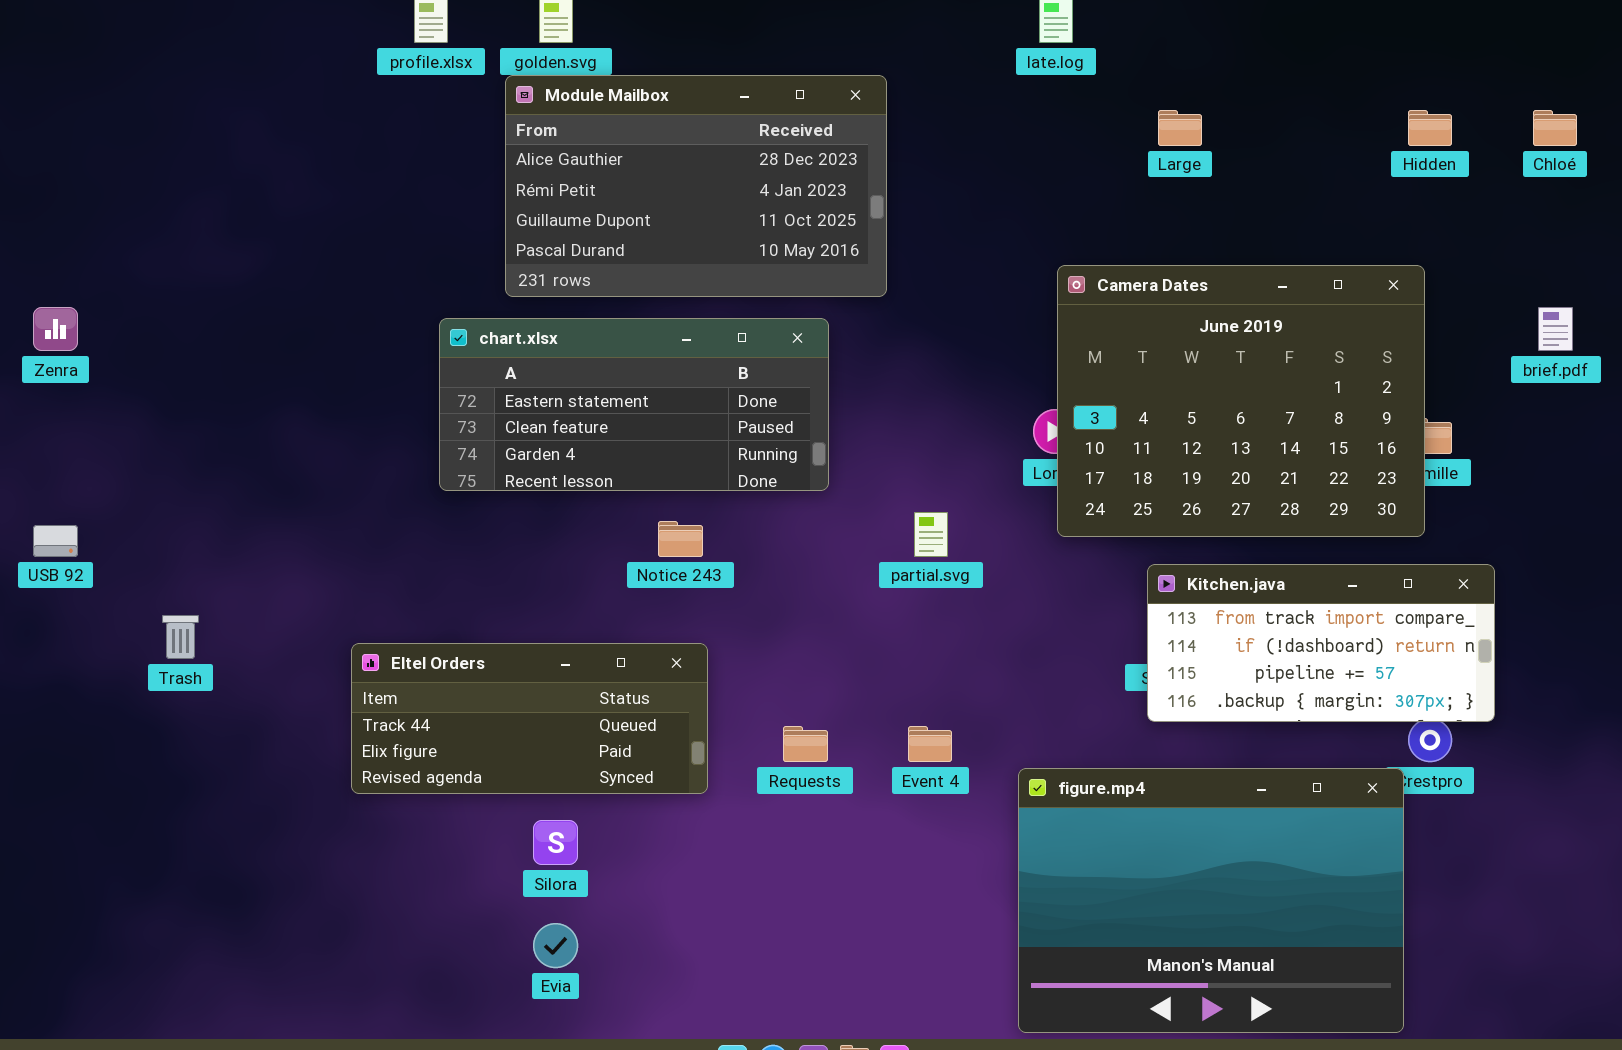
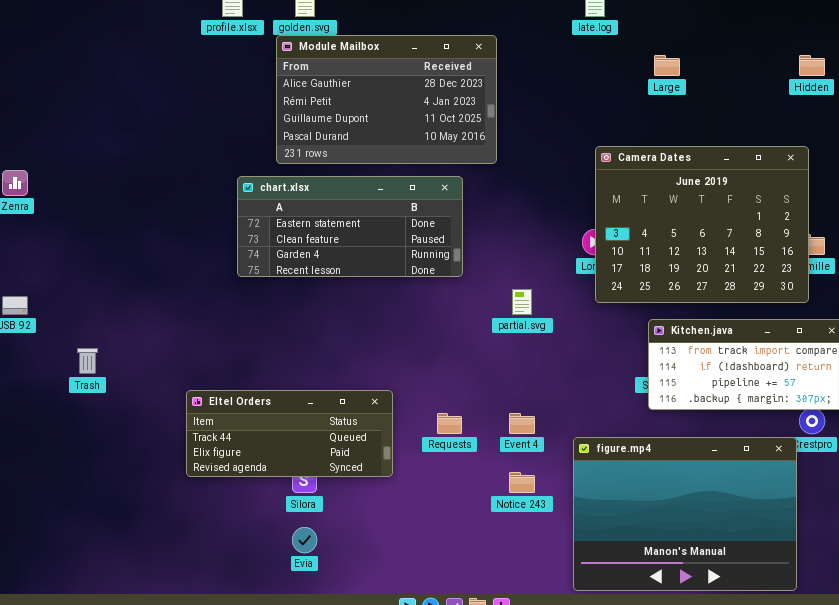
Notice 243: [658,521,703,557] -> [509,472,535,493], moved
Eltel Orders: [351,643,708,794] -> [186,390,393,477], moved

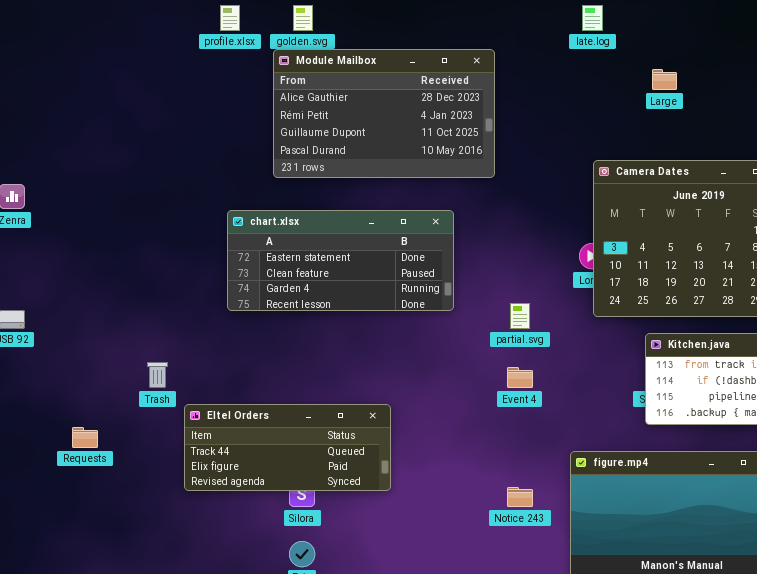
chart.xlsx: [237,176,463,277] -> [227,210,454,311], moved
Trash: [77,348,98,374] -> [147,362,168,388], moved
Requests: [437,413,462,434] -> [72,427,98,448], moved
Event 4: [509,413,535,434] -> [507,367,533,388], moved

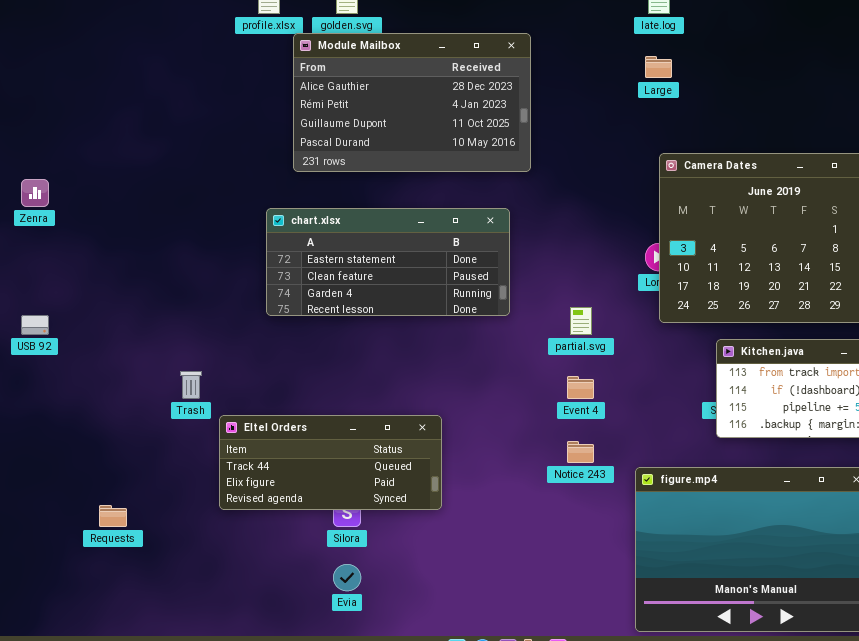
Module Mailbox: [273,49,495,178] -> [293,33,531,172], moved
Large: [652,69,677,90] -> [645,56,672,78], moved
Requests: [72,427,98,448] -> [99,505,127,527], moved
Notice 243: [507,487,533,507] -> [567,441,594,463], moved

